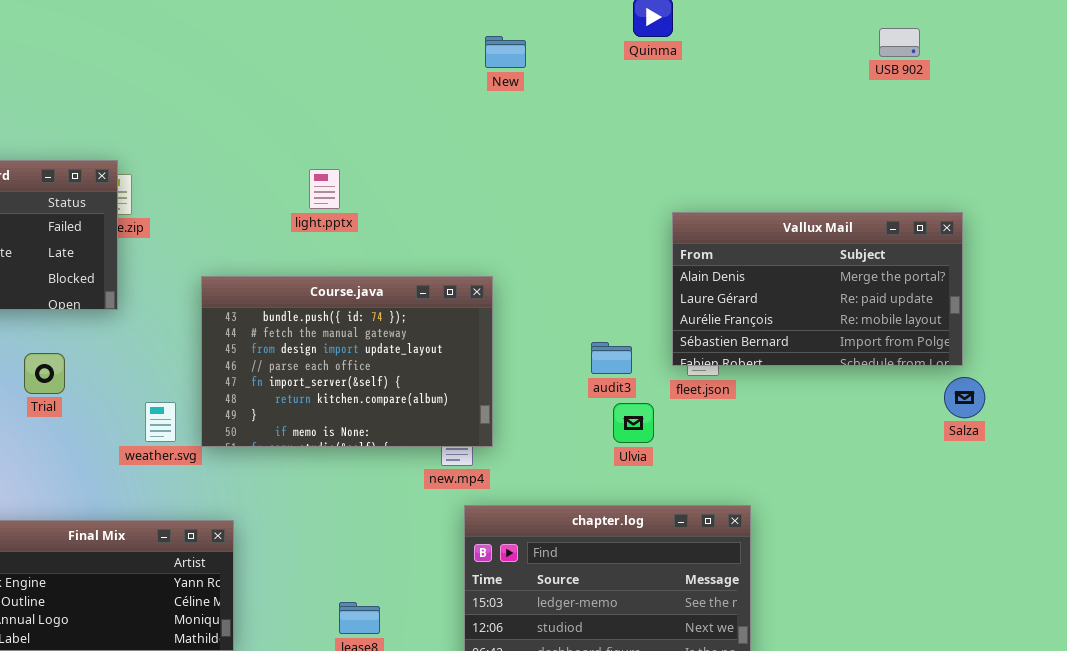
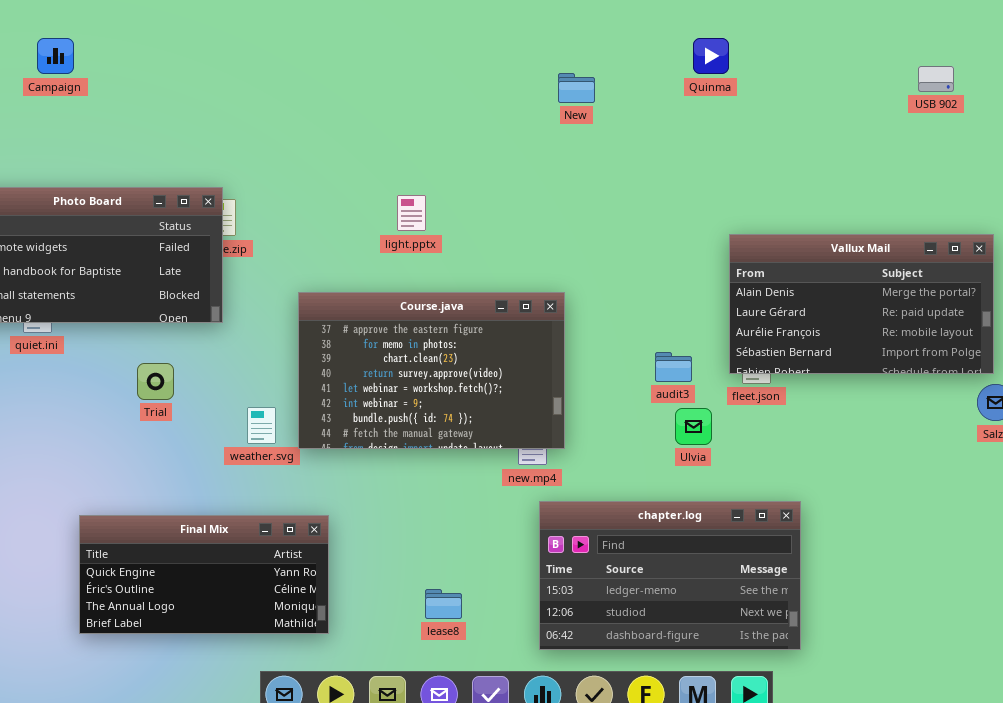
Course.java: [201,276,493,447] -> [298,292,565,449], scrolled up 6 rows

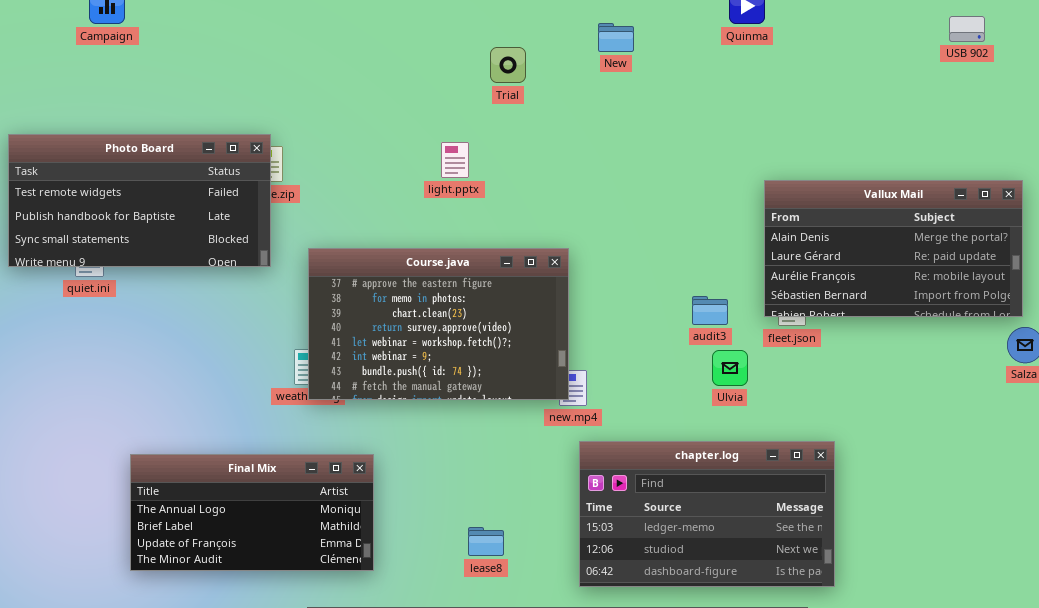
Course.java: [298,292,565,449] -> [308,248,569,400], moved
Trial: [137,363,174,400] -> [490,47,526,83], moved
Final Mix: [79,515,329,634] -> [130,454,374,571], scrolled down 2 rows

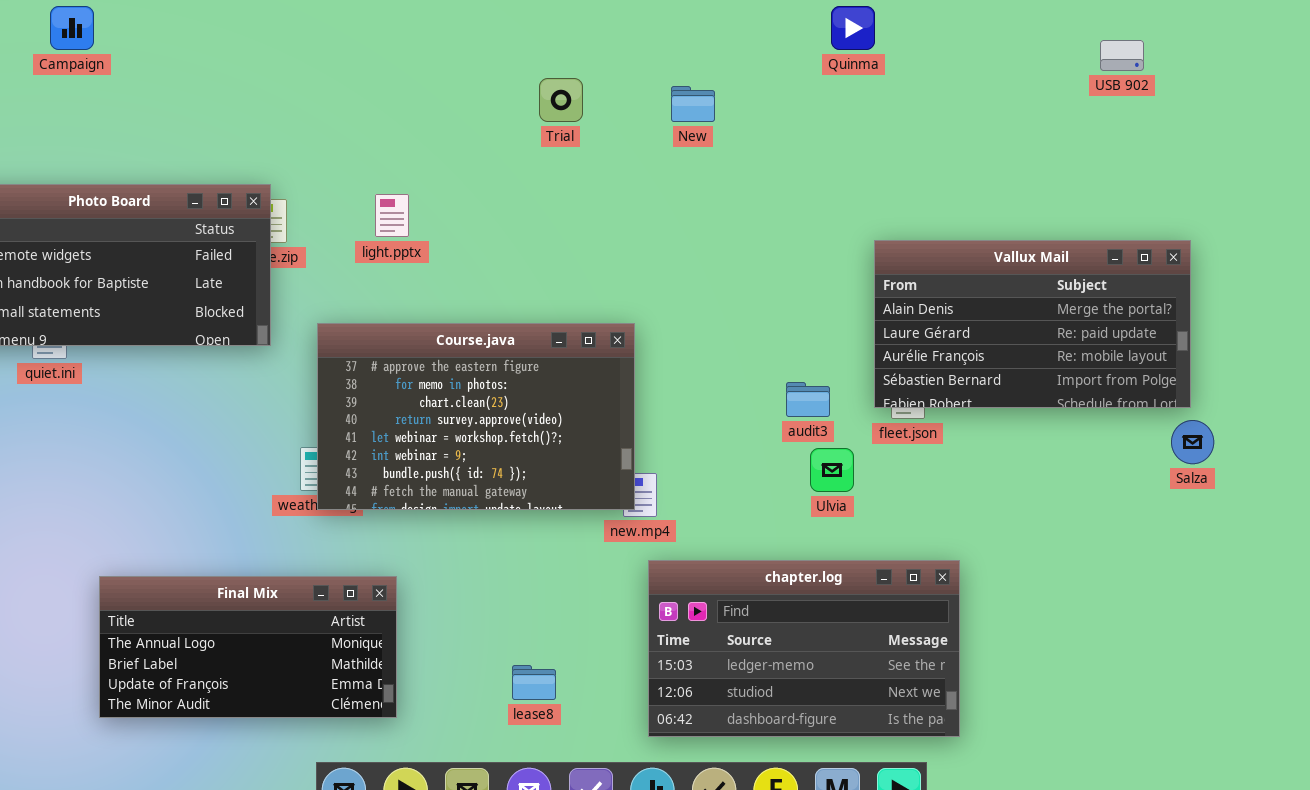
New: [598,23,634,52] -> [671,86,715,122], moved
light.pptx: [441,142,469,178] -> [375,194,409,237], moved

